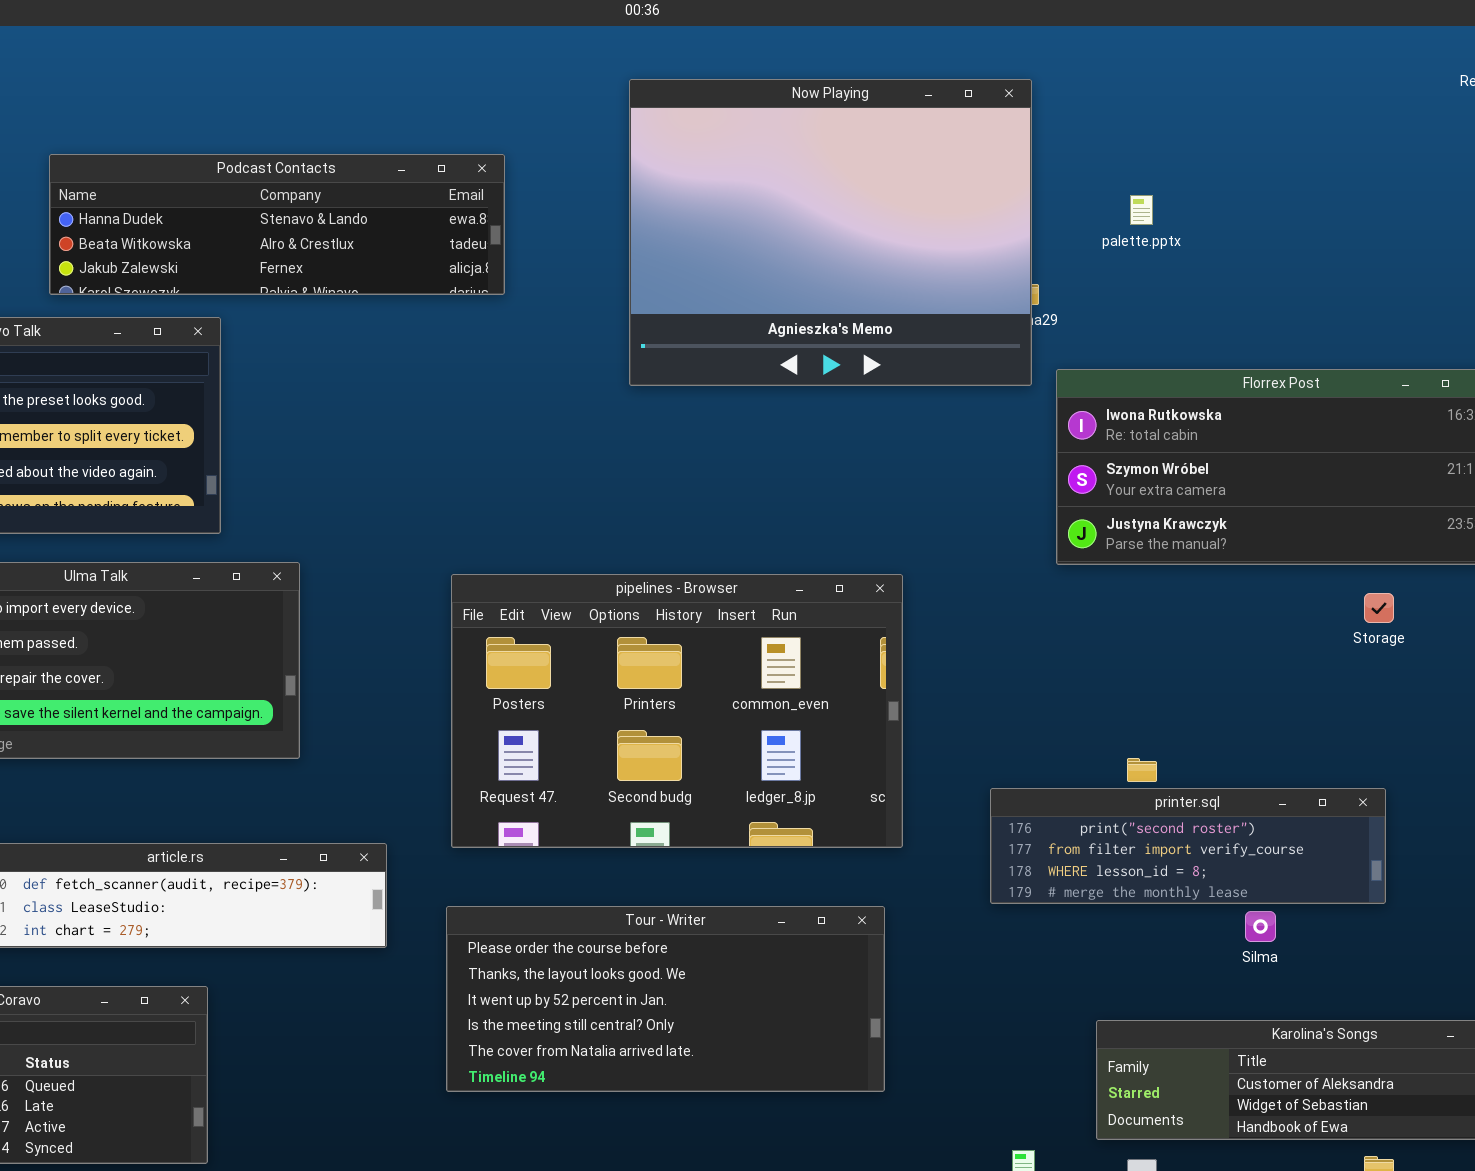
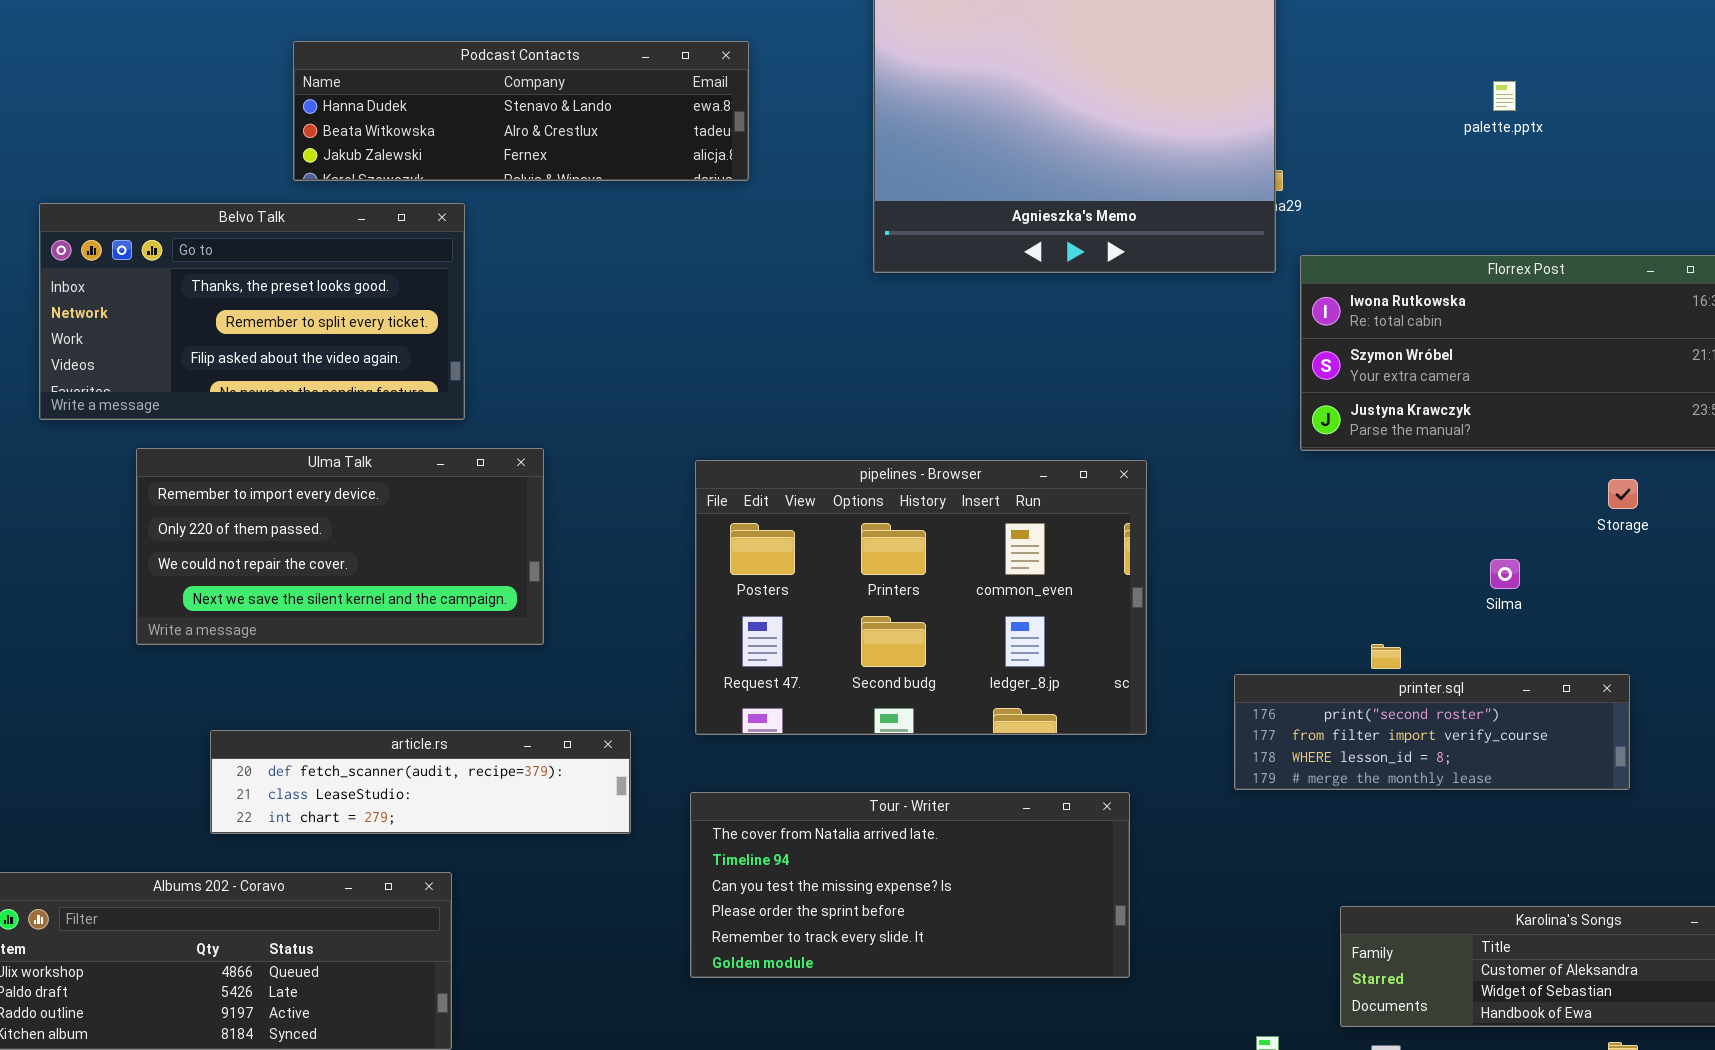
palette.pptx: [1130,195,1153,225] -> [1493,81,1516,111], moved
Tour - Writer: [446,906,885,1092] -> [690,792,1130,978], scrolled down 4 rows
Silma: [1245,911,1276,942] -> [1490,559,1520,589], moved

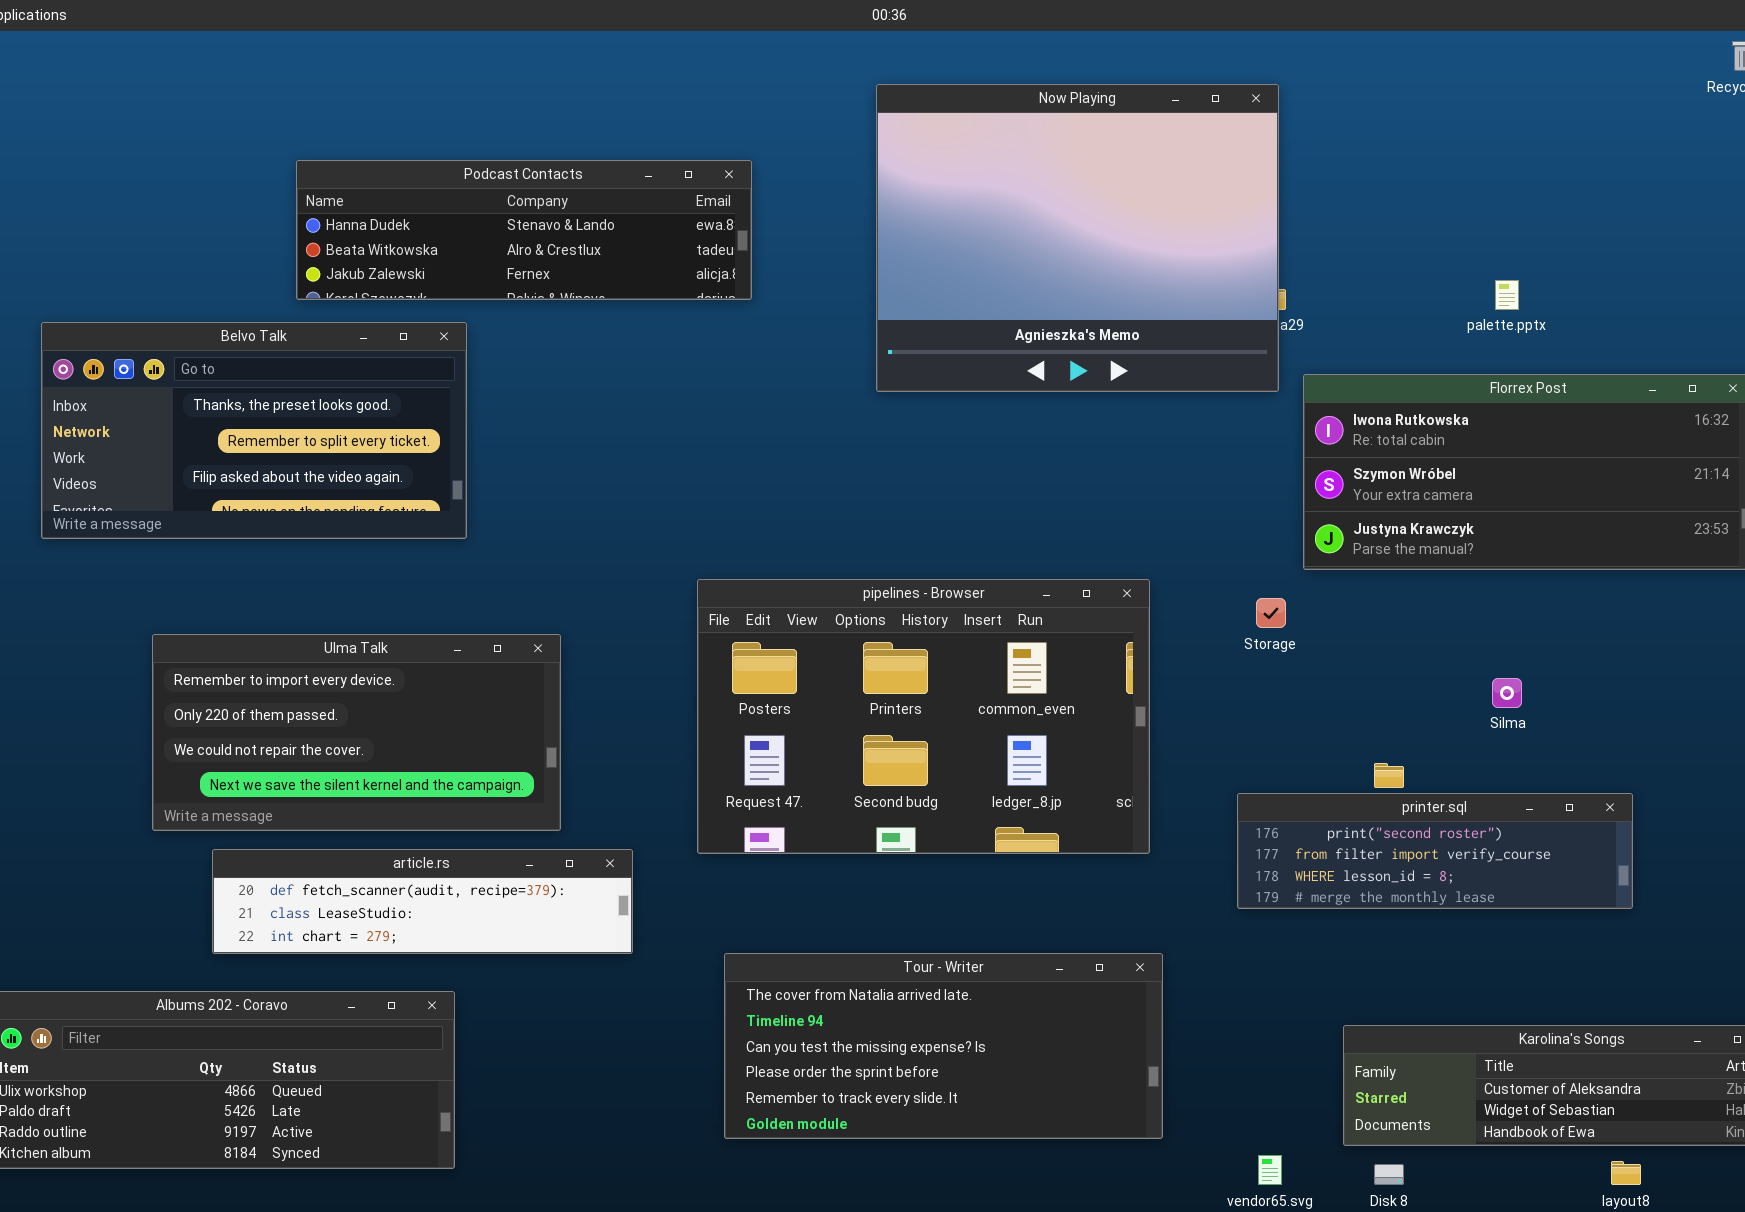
palette.pptx: [1493,81,1516,111] -> [1495,280,1519,310], moved
Ulma Talk: [136,448,544,645] -> [152,634,561,831], moved
Storage: [1608,479,1638,509] -> [1256,598,1286,628], moved
Tour - Writer: [690,792,1130,978] -> [724,953,1163,1139], moved

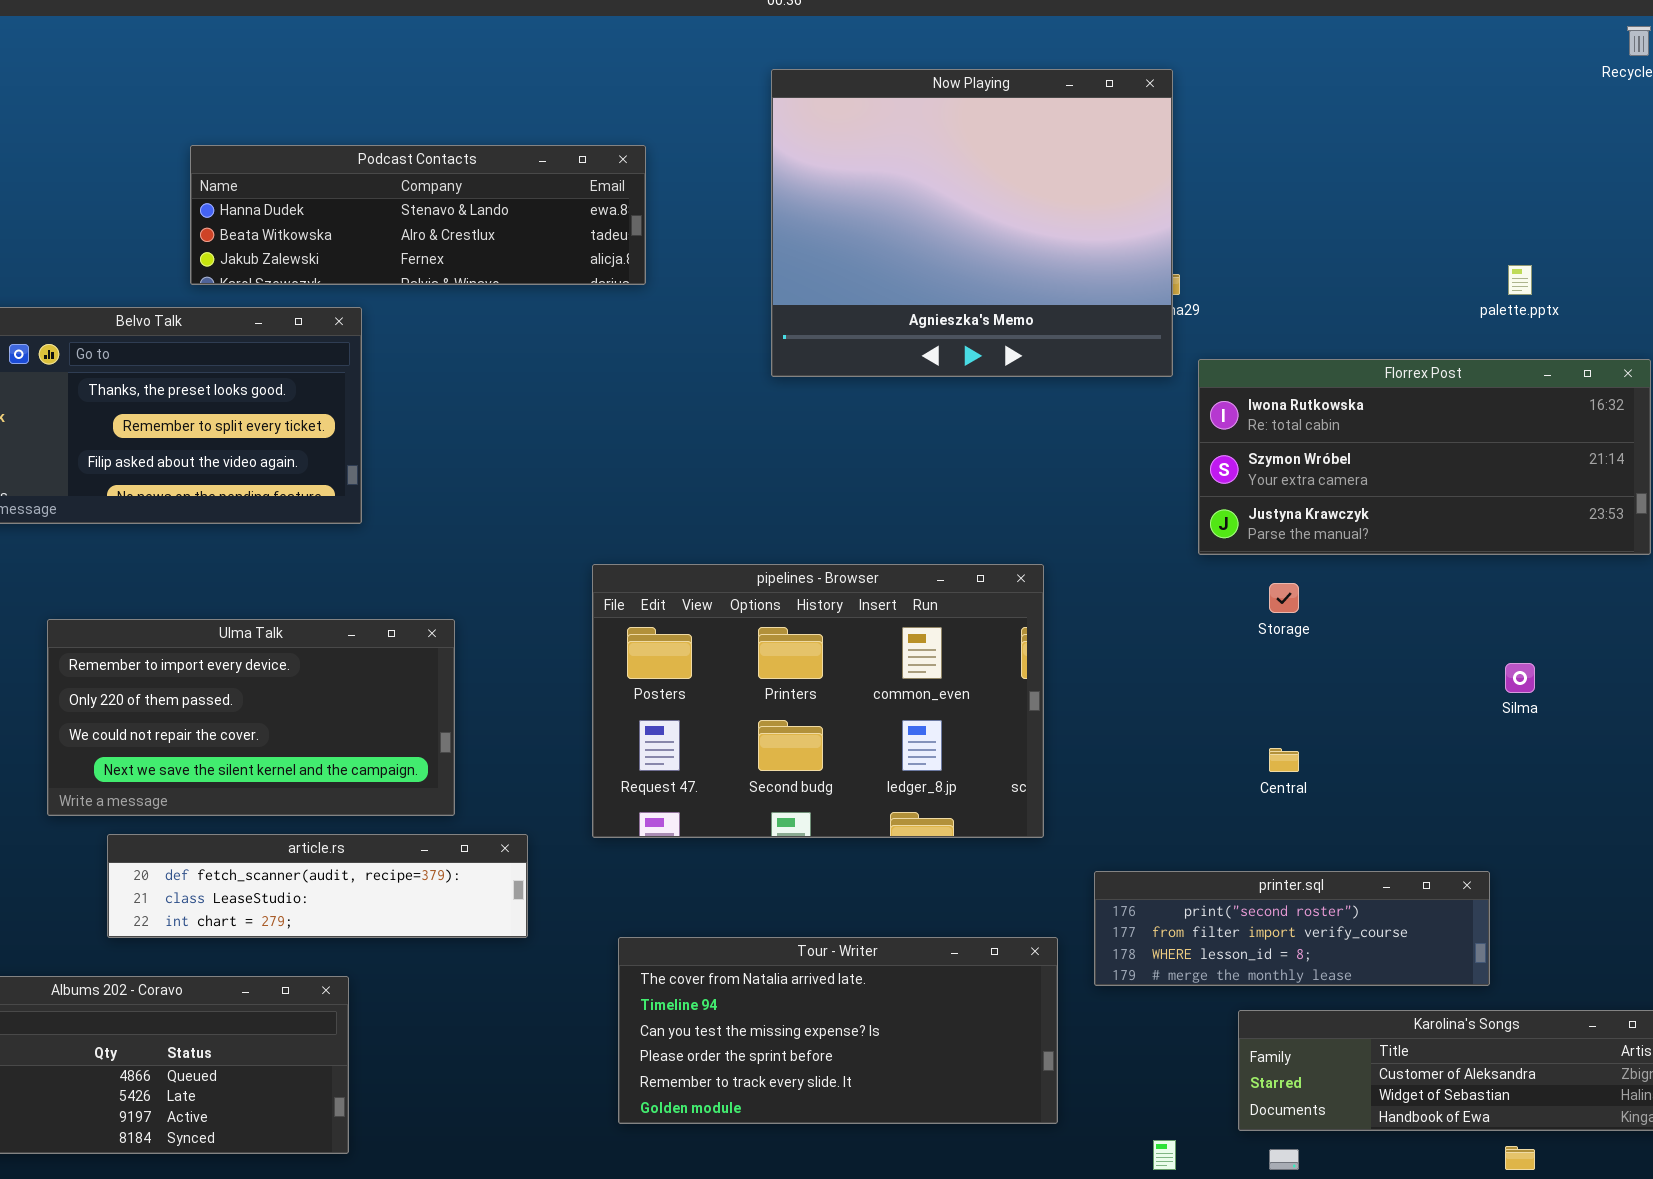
palette.pptx: [1495,280,1519,310] -> [1508,265,1532,295], moved
Storage: [1256,598,1286,628] -> [1269,583,1299,613], moved
Silma: [1492,678,1522,708] -> [1505,663,1535,693], moved
printer.sql: [1237,793,1633,909] -> [1094,871,1490,986], moved

